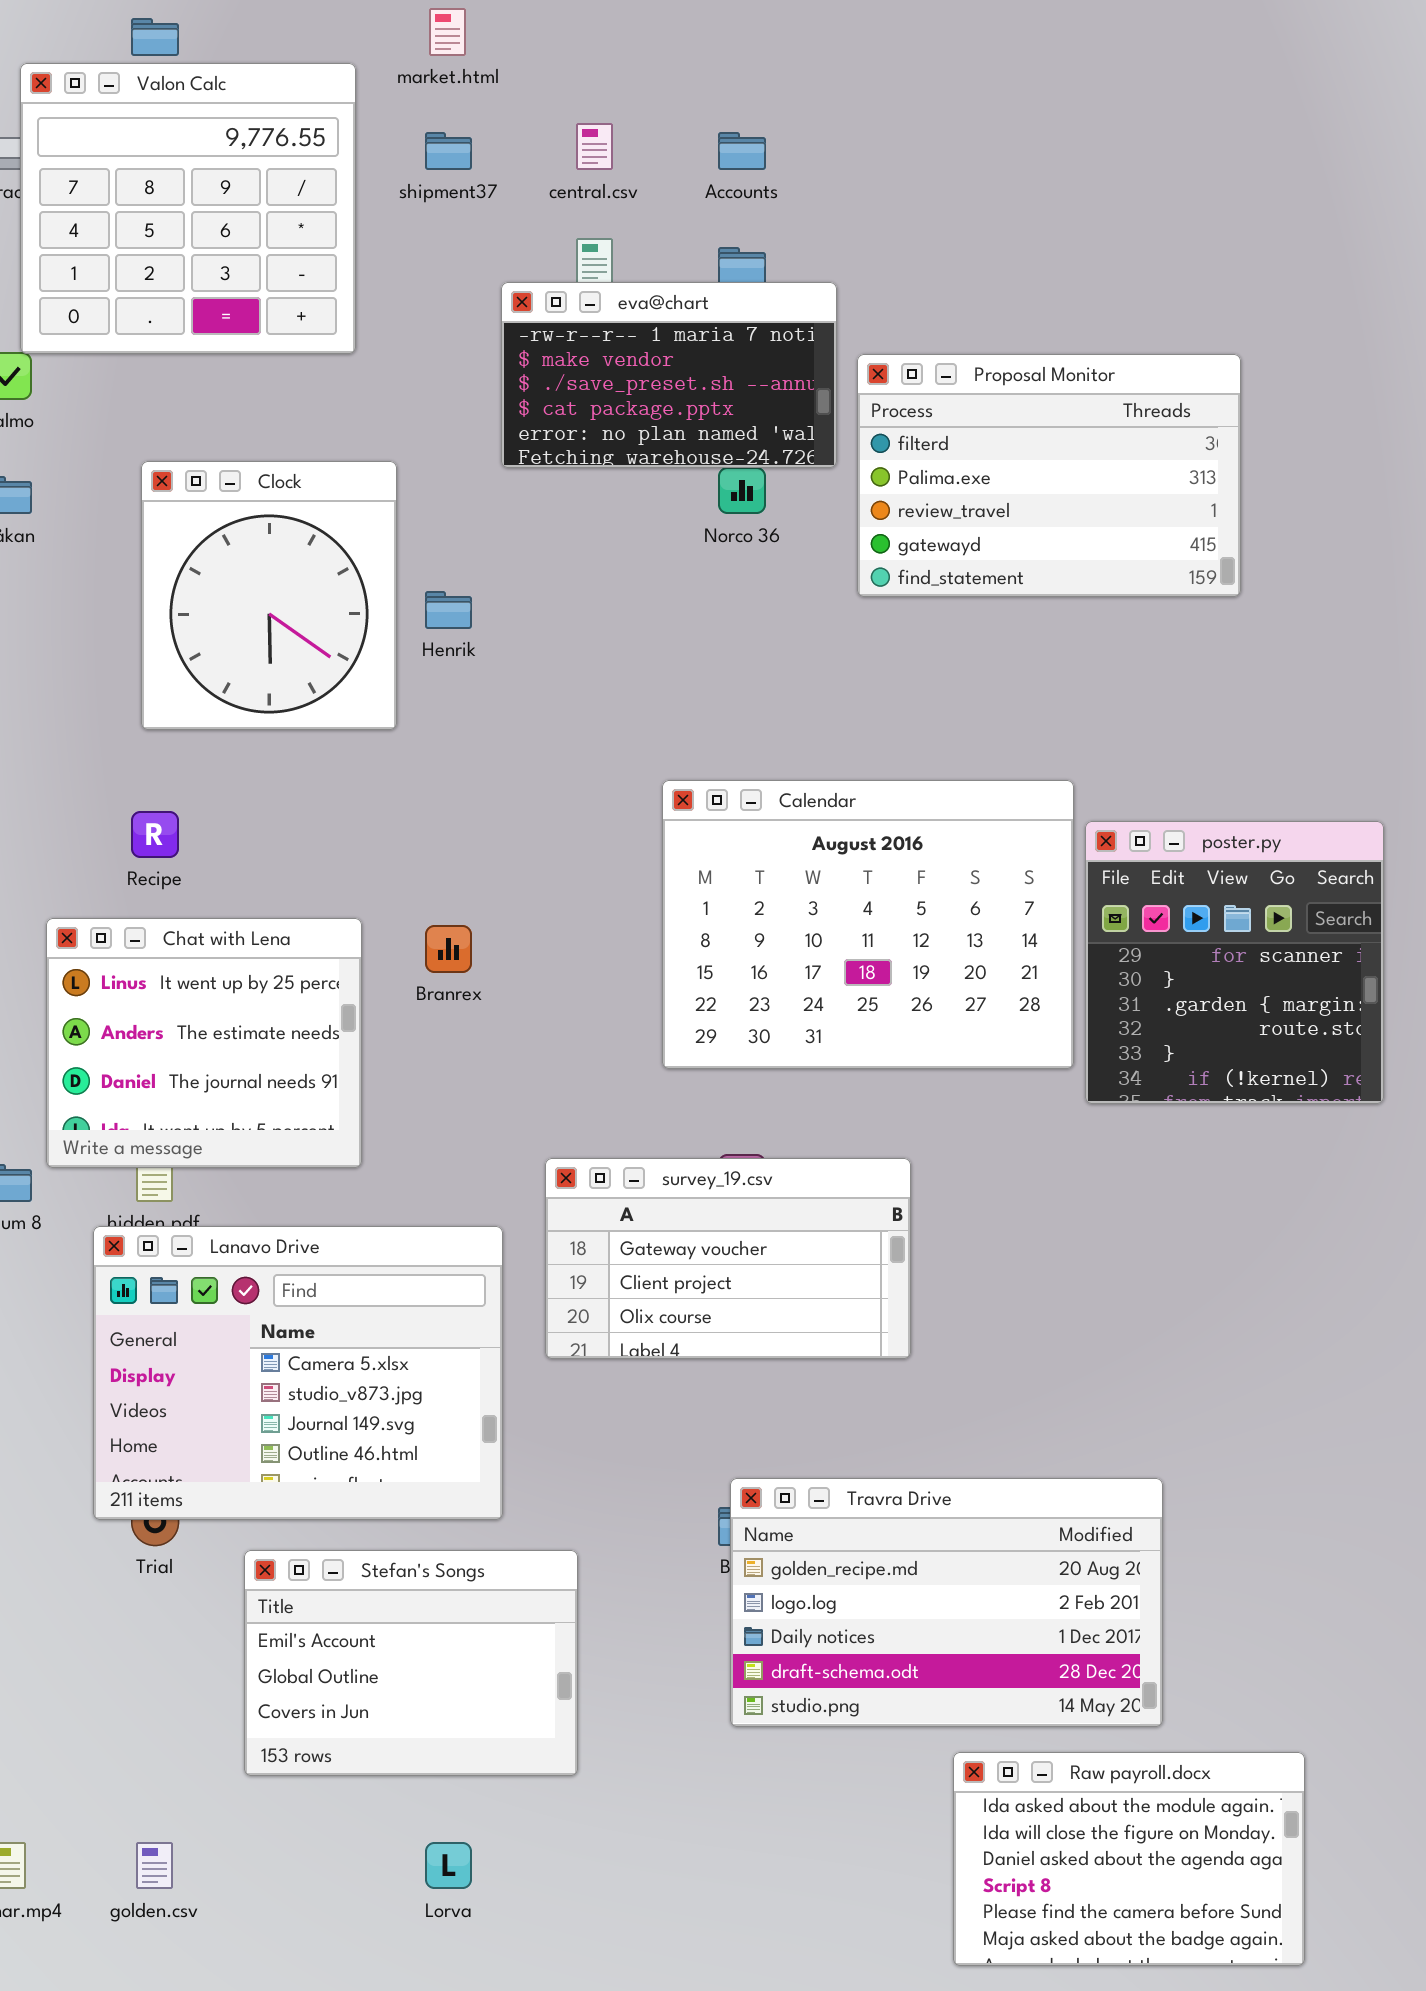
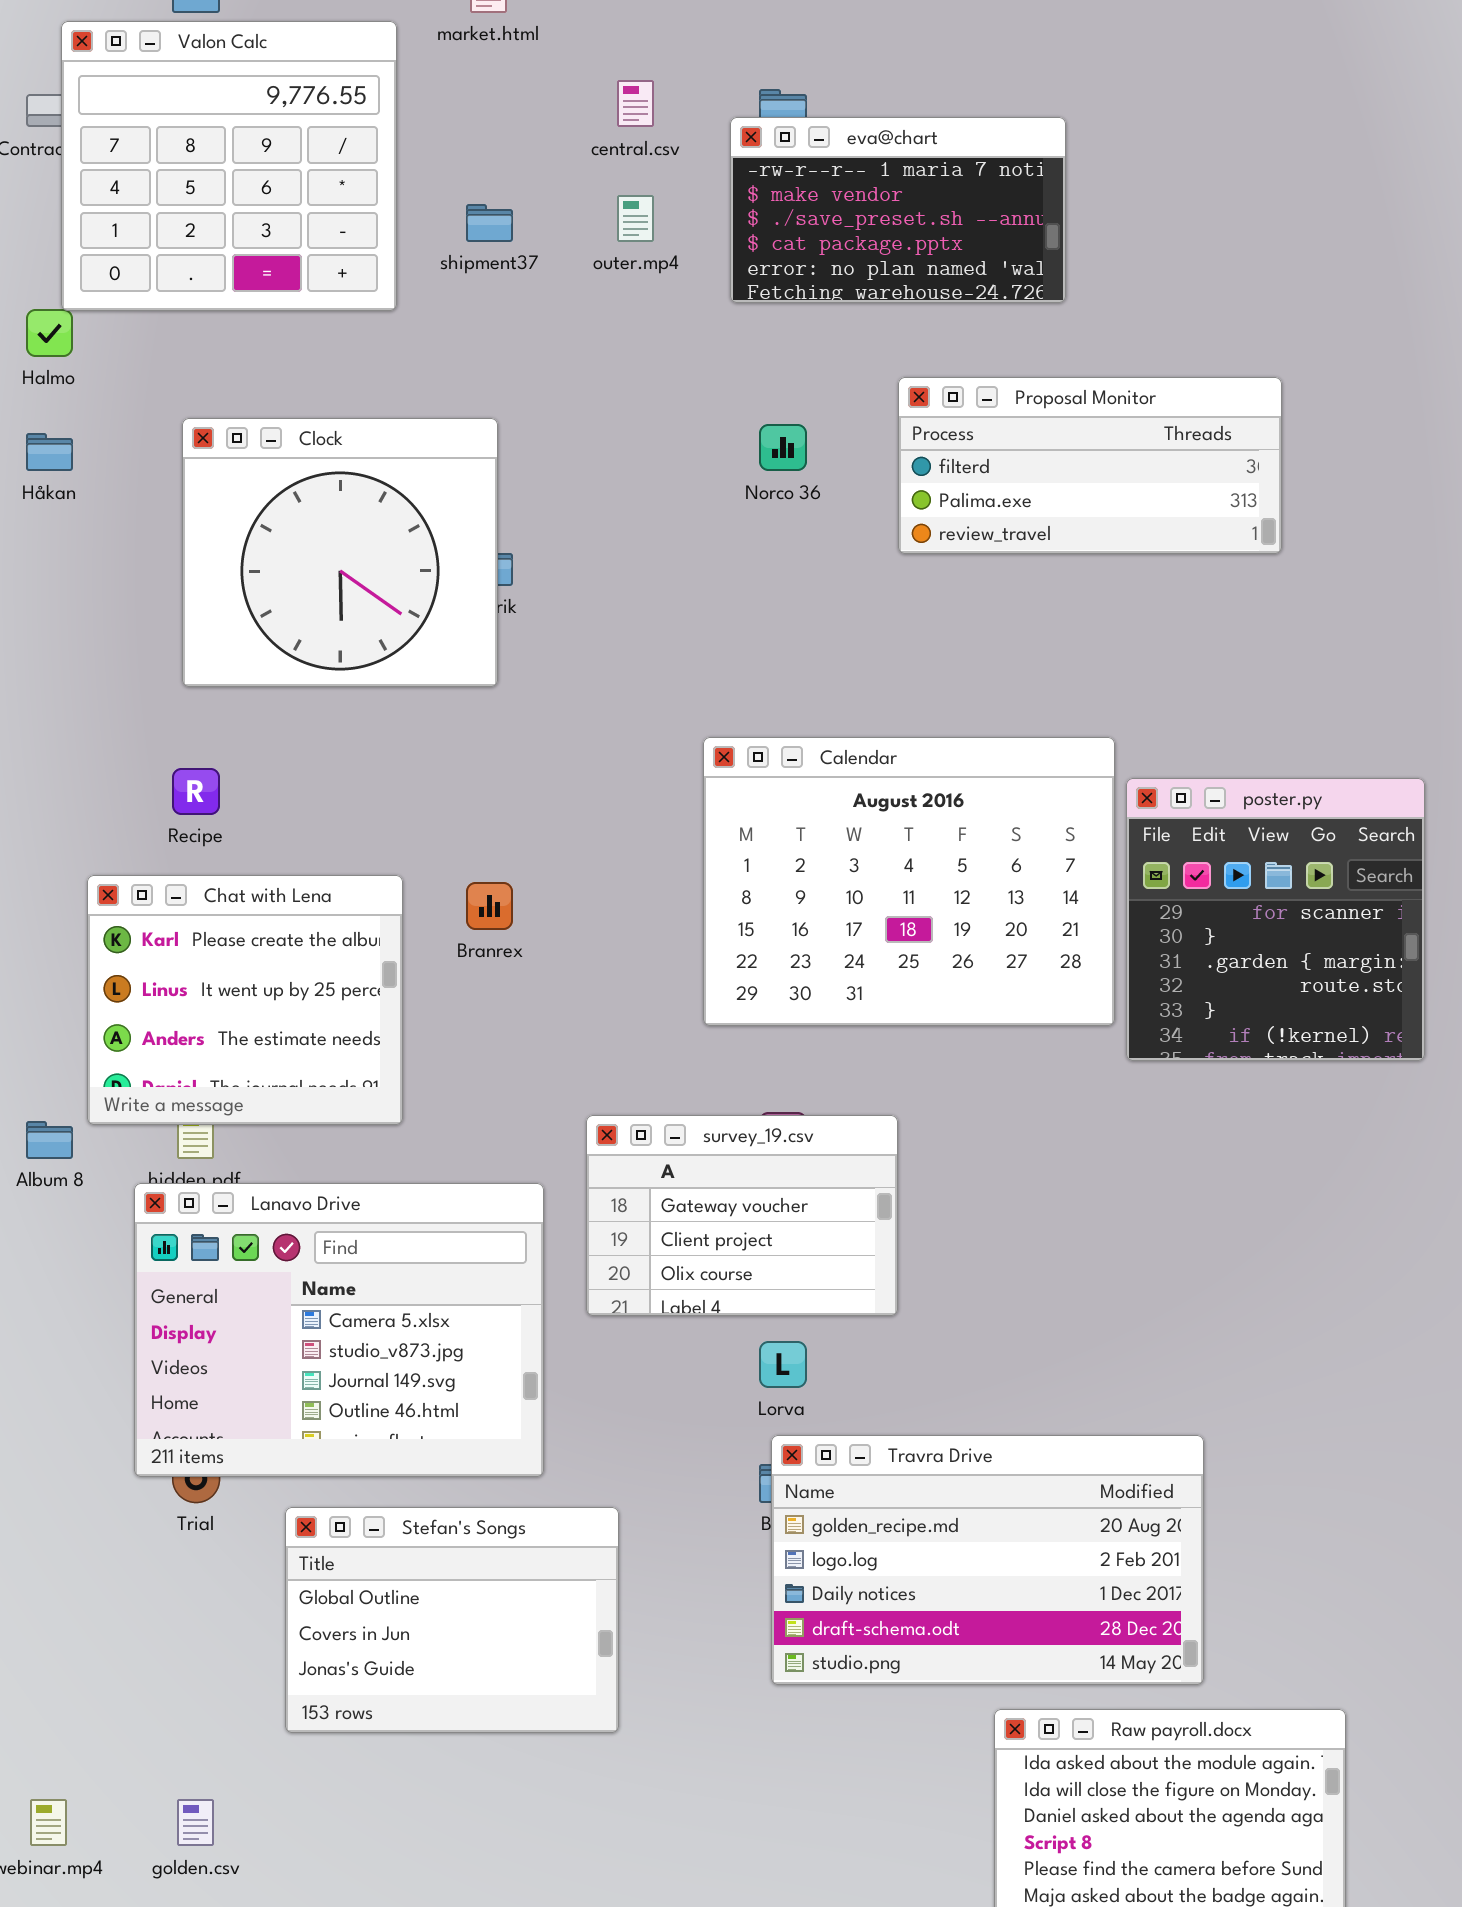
shipment37: [425,132,472,170] -> [466,204,513,242], moved
eva@chart: [501,282,837,468] -> [730,117,1066,303], moved
Proposal Monitor: [857,354,1241,597] -> [898,377,1282,554], resized
Clock: [141,461,397,730] -> [182,418,498,687], resized
Chat with Lena: [46,918,362,1168] -> [87,875,403,1125], scrolled up 1 row
survey_19.csv: [545,1158,911,1359] -> [586,1115,898,1316], resized
Stefan's Songs: [244,1550,578,1776] -> [285,1507,619,1733], scrolled down 1 row
Lorva: [425,1842,472,1889] -> [759,1341,807,1388], moved

